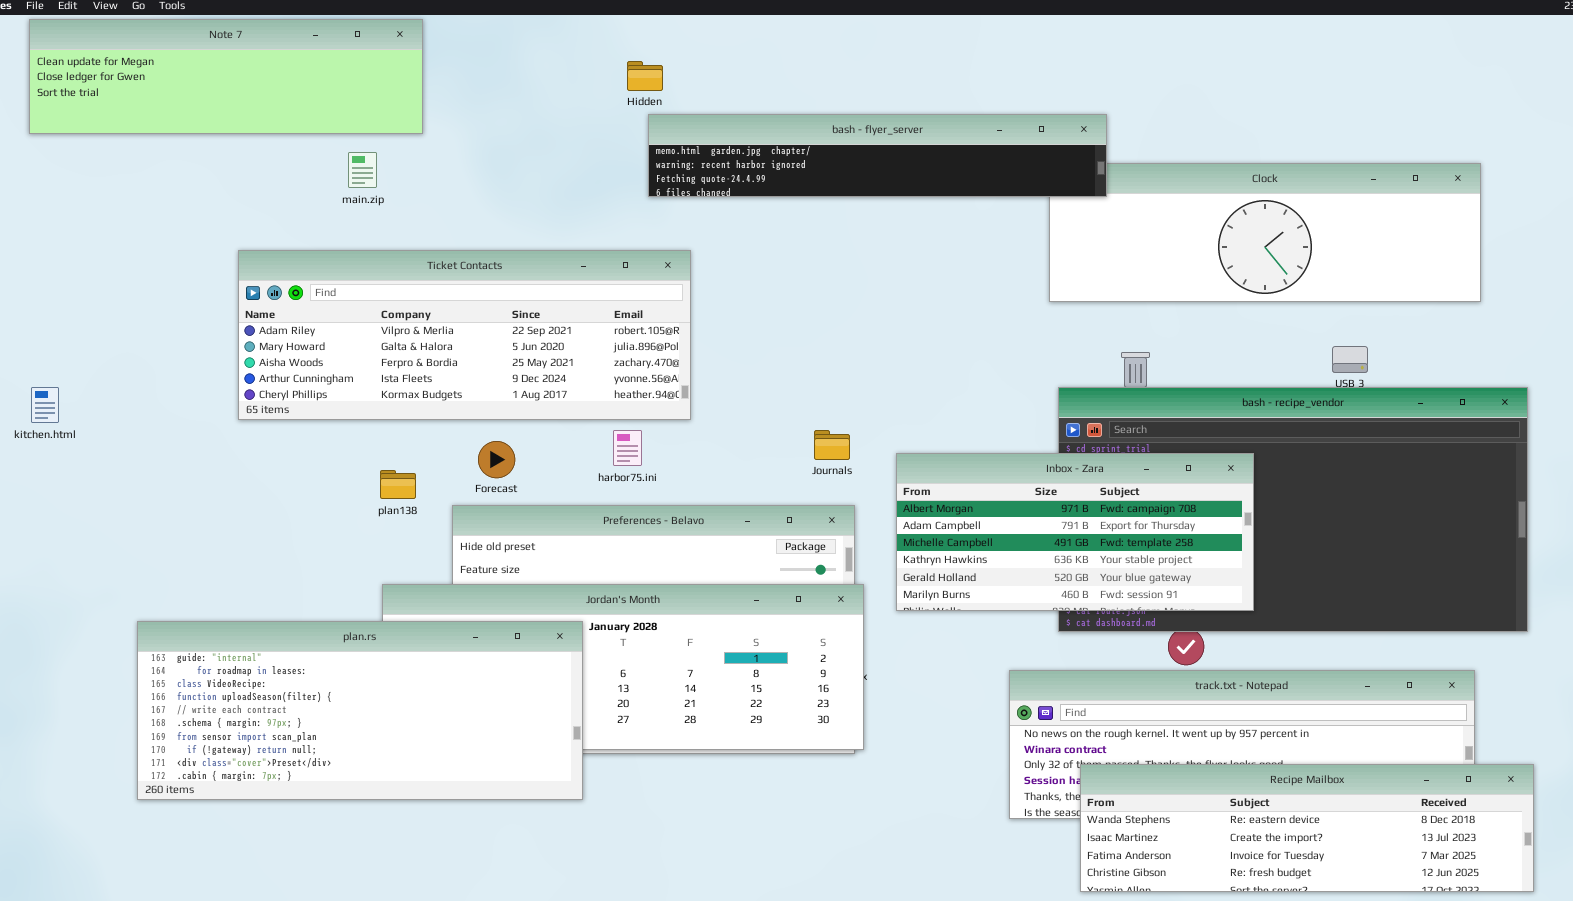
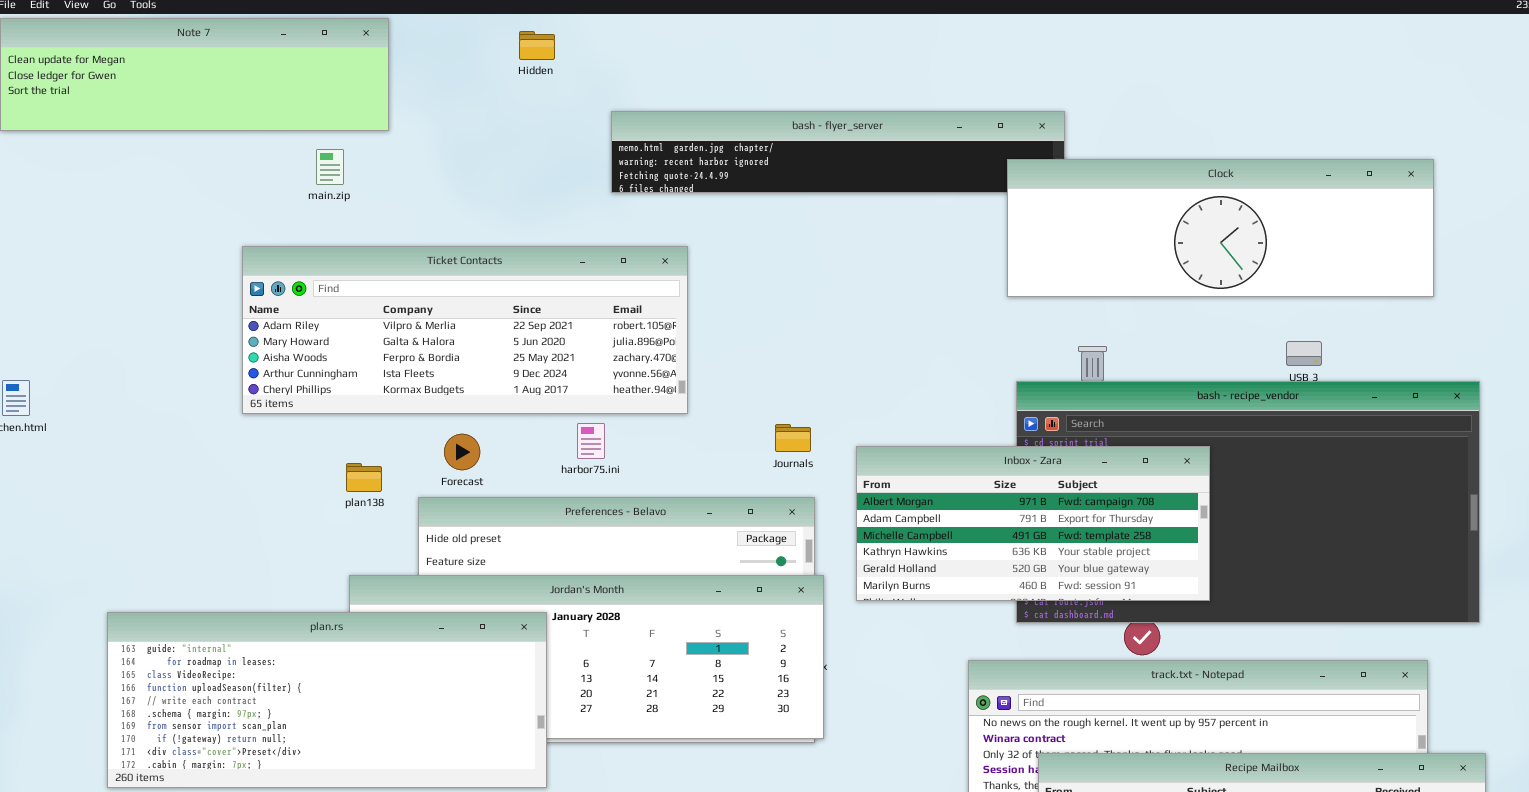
Hidden: [627,61,663,91] -> [519,31,555,60], moved
Clock: [1049,163,1481,302] -> [1007,159,1434,297], raised
Ticket Contacts: [238,250,691,420] -> [242,246,688,414], moved

